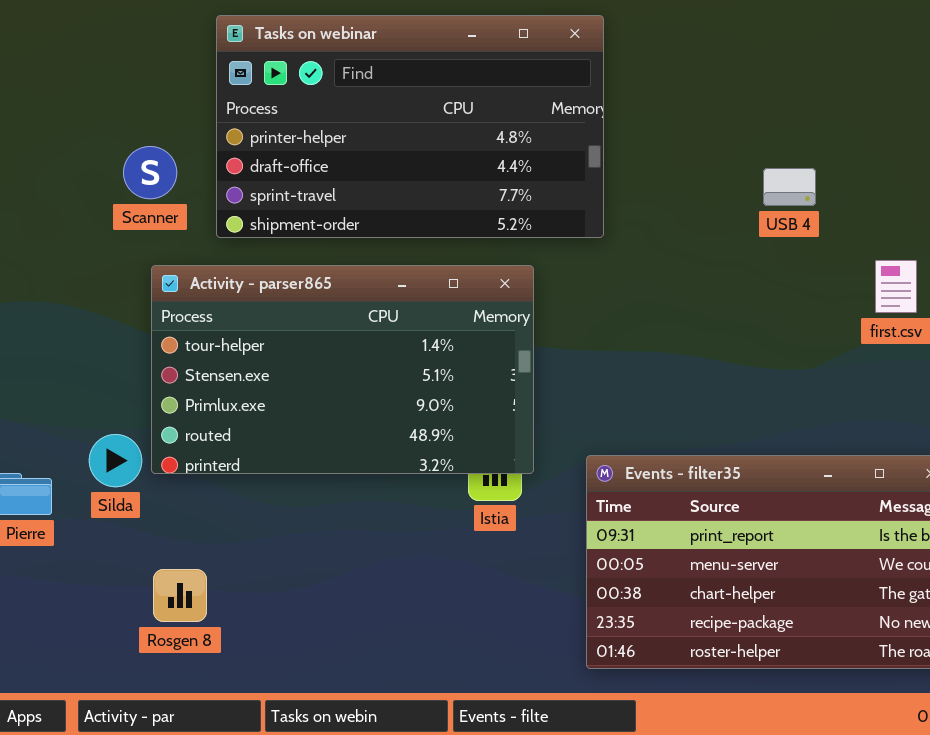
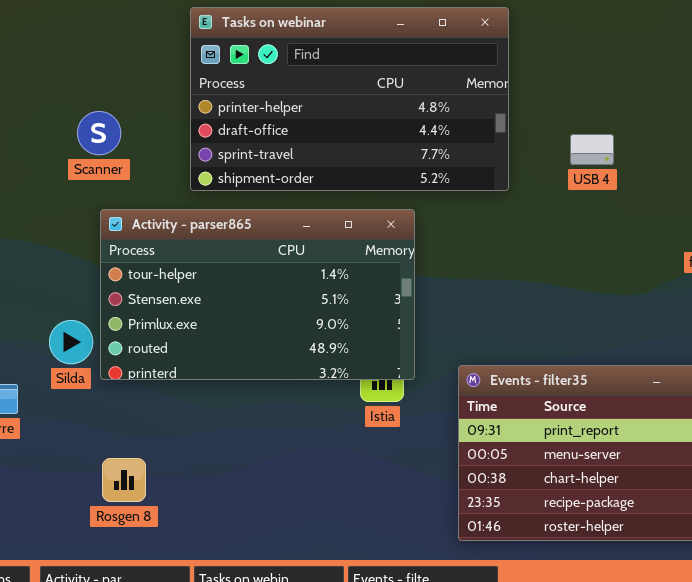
Tasks on webinar: [216,15,604,238] -> [190,7,509,191], moved
USB 4: [763,168,816,206] -> [570,134,614,165], moved
Silda: [89,434,142,487] -> [49,320,93,364], moved

